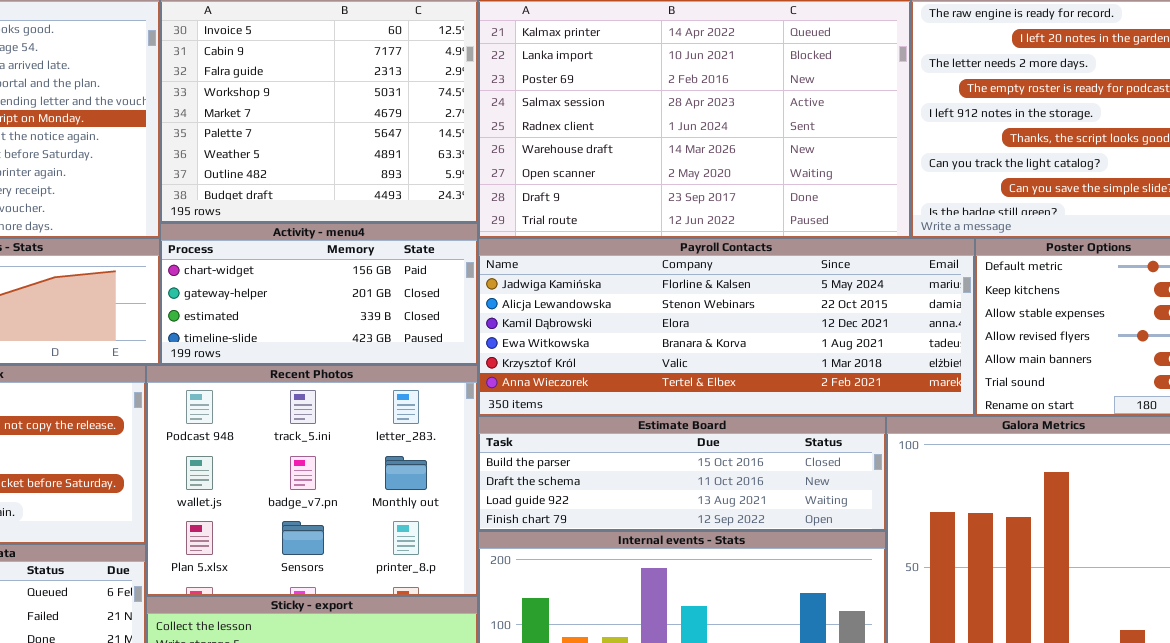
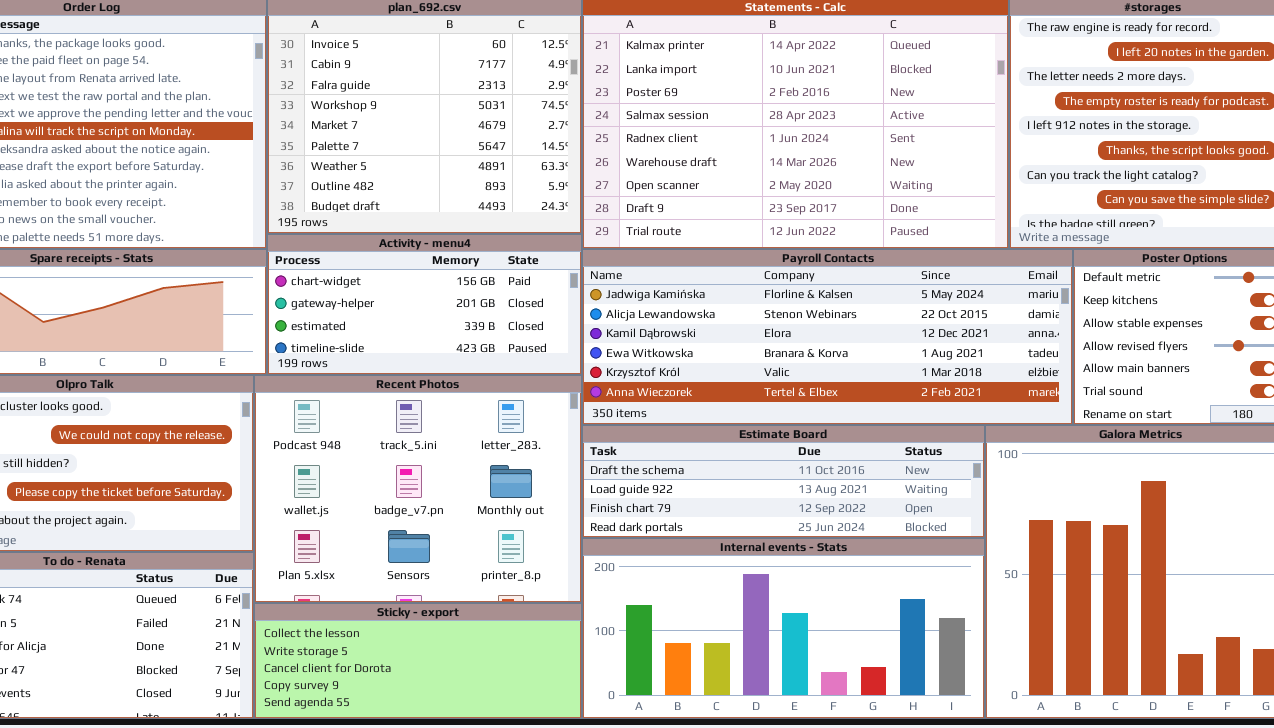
Estimate Board: [478,416,886,531] -> [582,425,985,538], scrolled down 1 row

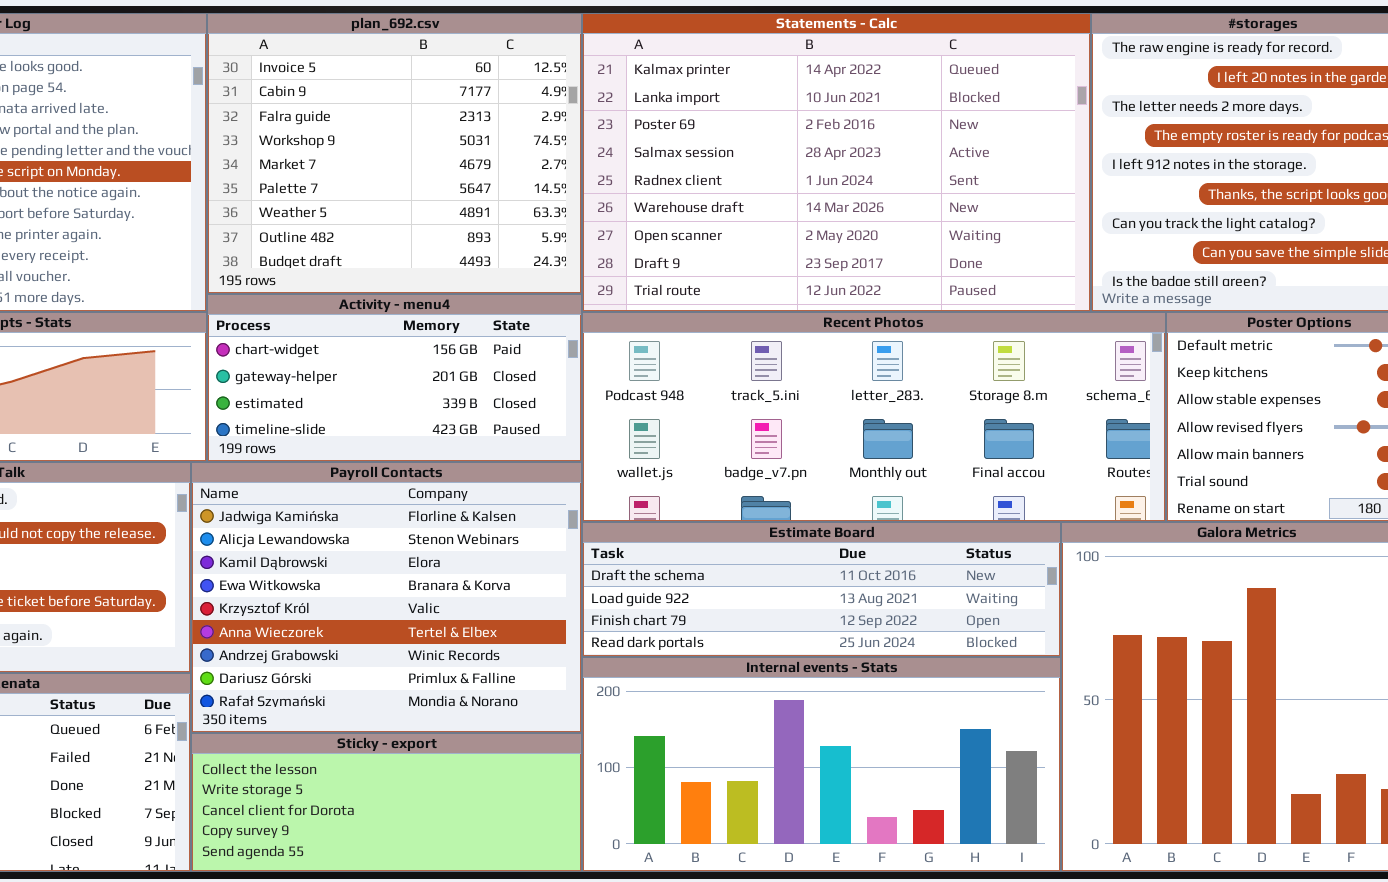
Payroll Contacts: [582,249,1073,425] -> [191,462,582,733], moved, resized
Recent Photos: [254,375,582,603] -> [582,312,1166,522], moved, resized

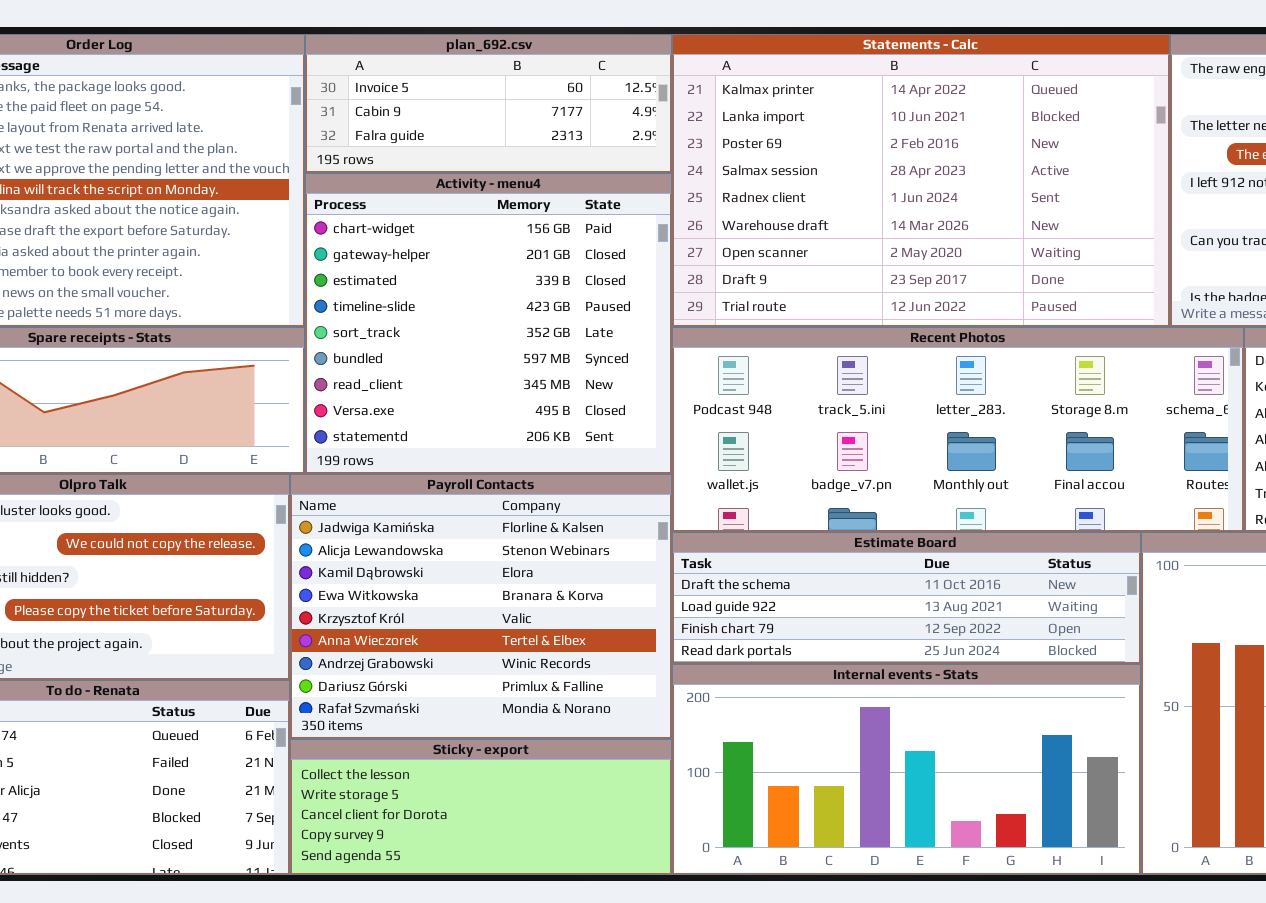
plan_692.csv: [207,13,582,294] -> [305,34,672,173], resized
Activity - menu4: [207,294,582,462] -> [305,173,672,474], resized

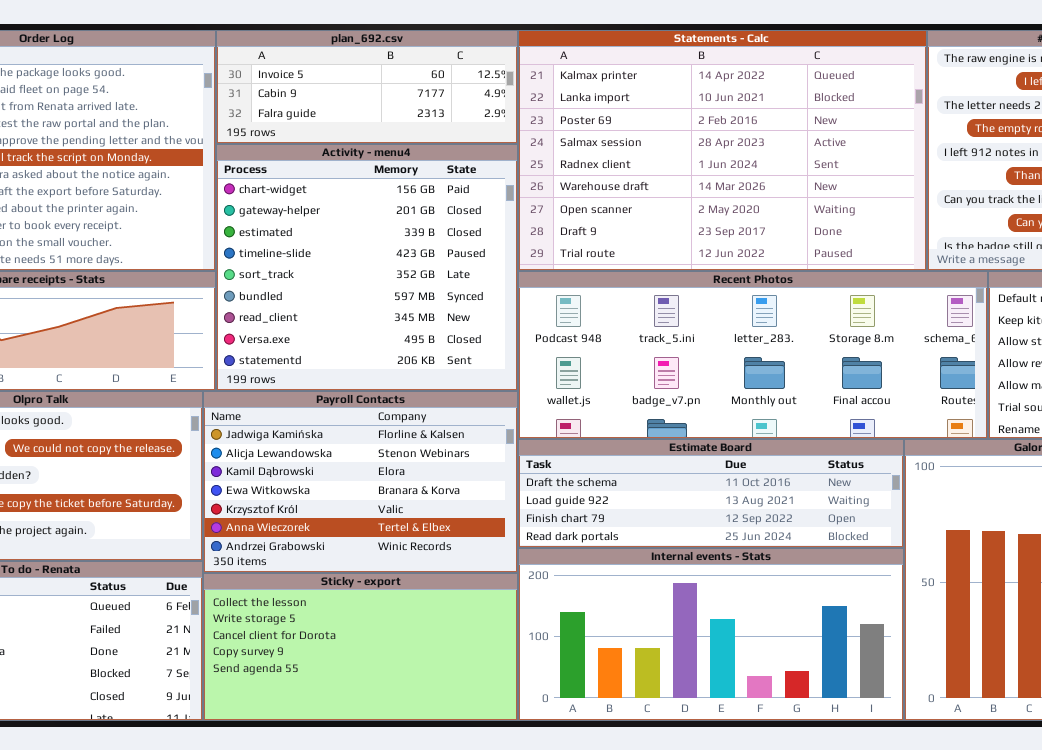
Payroll Contacts: [290,474,672,739] -> [203,391,518,573], resized
Sticky - export: [290,739,672,875] -> [203,573,518,721], resized

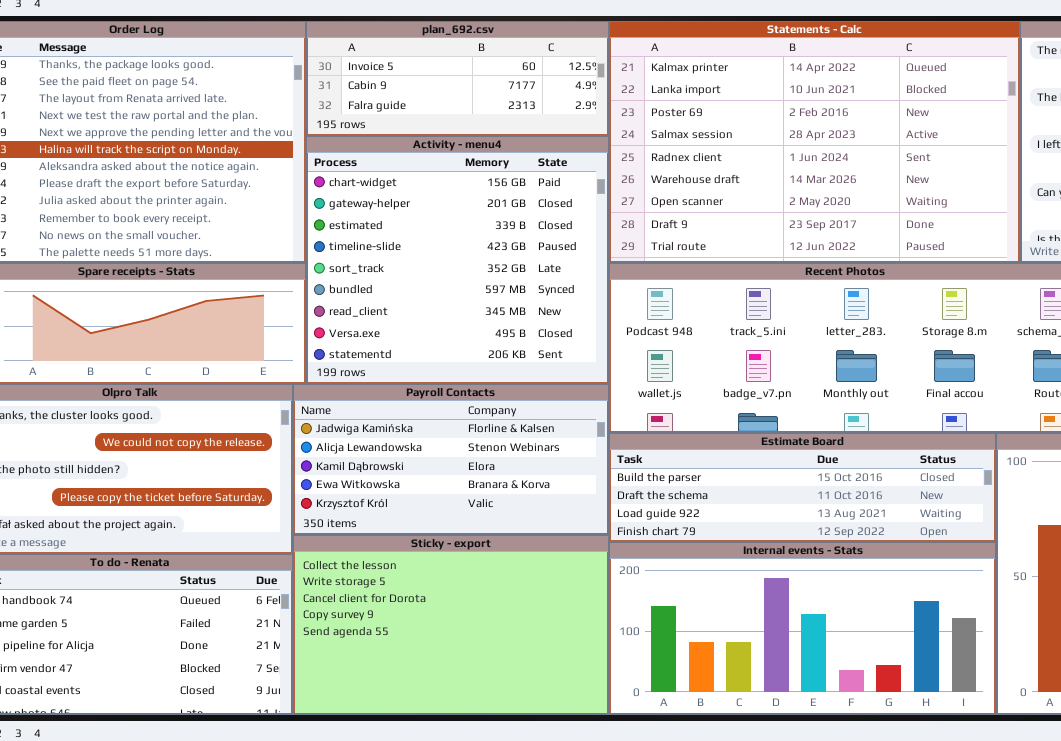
Payroll Contacts: [203,391,518,573] -> [293,384,609,535], resized
Estimate Board: [518,439,904,548] -> [609,433,996,542], scrolled up 1 row
Sticky - export: [203,573,518,721] -> [293,535,609,715], resized

